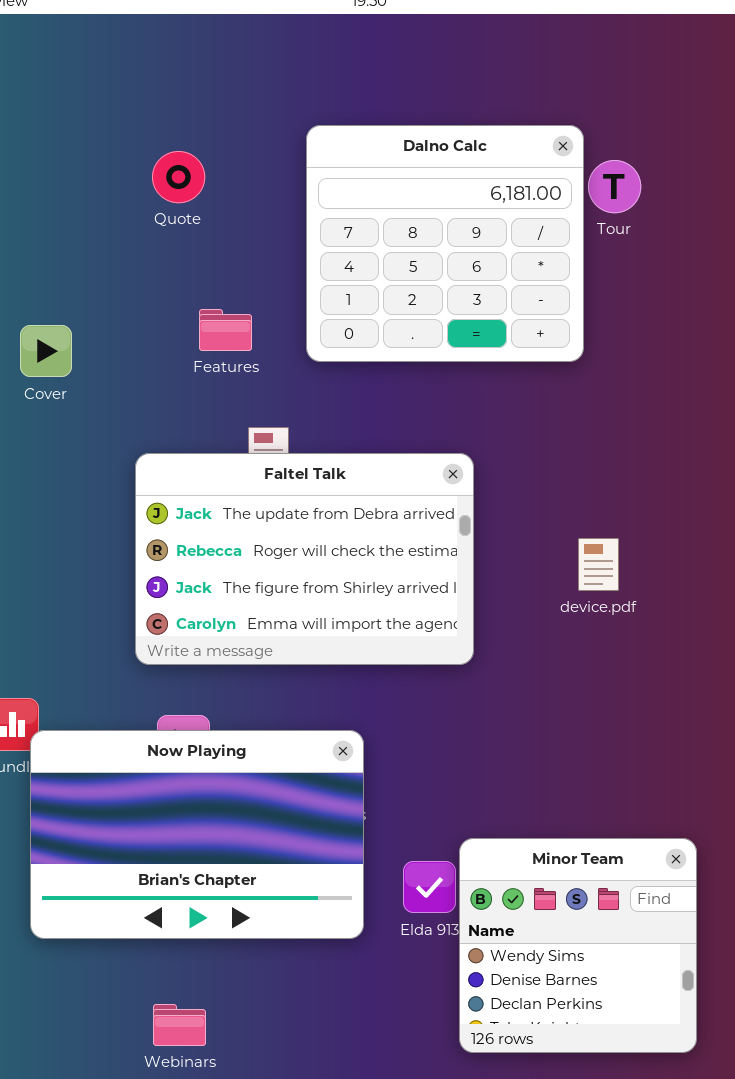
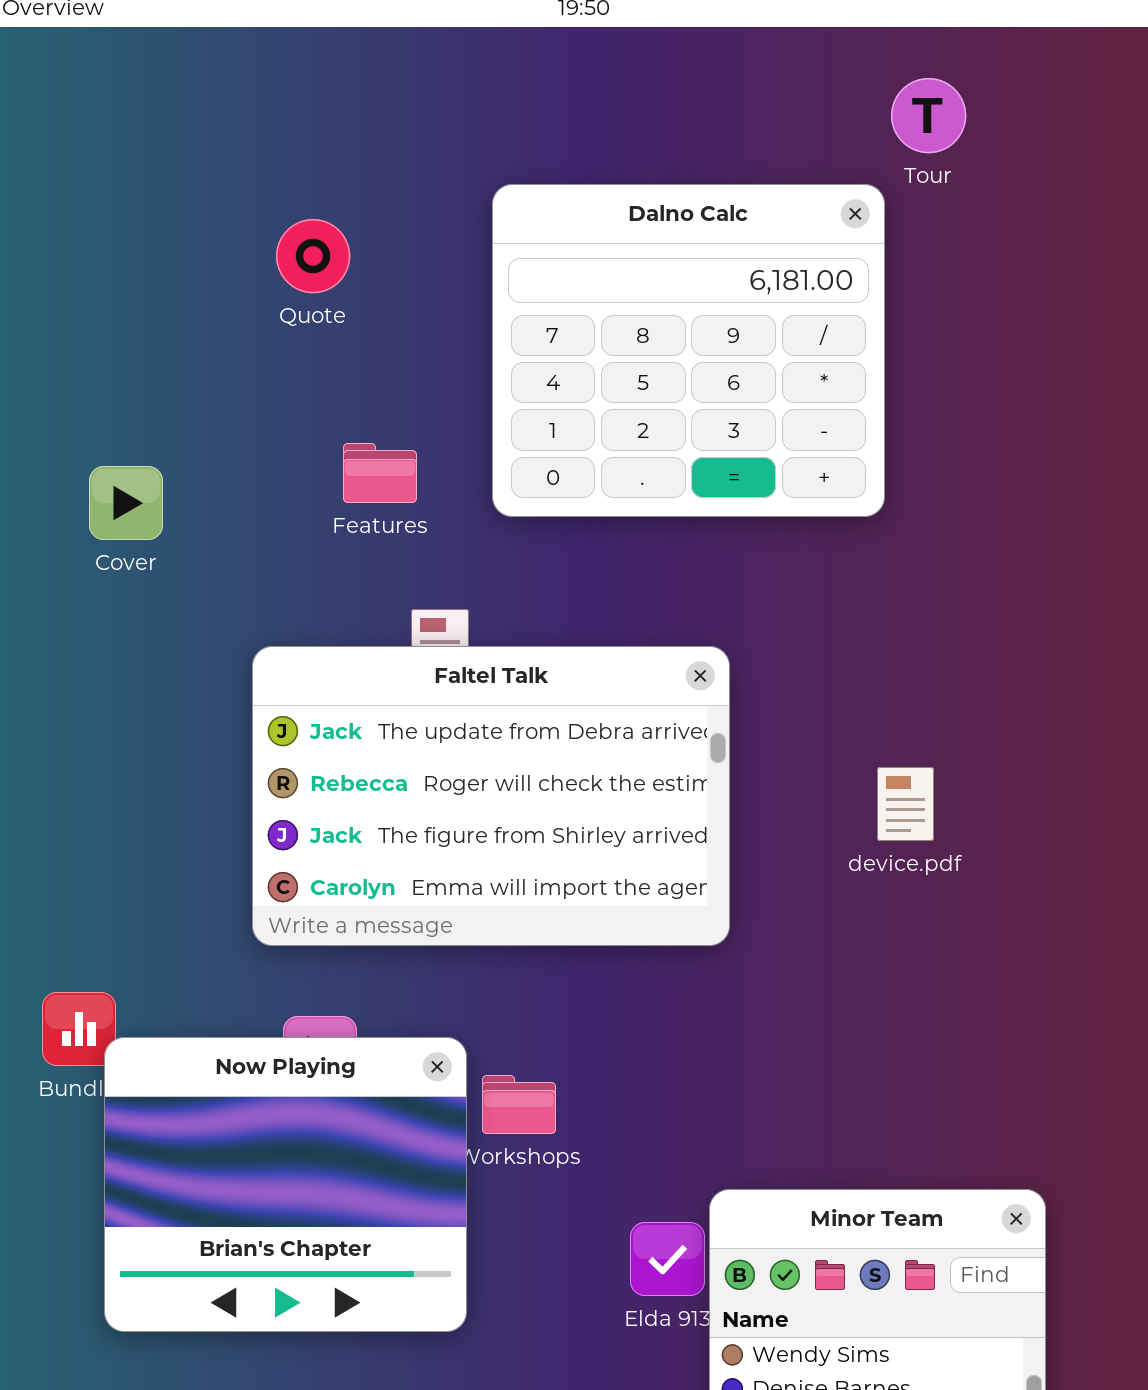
Tour: [588,160,641,213] -> [891,78,966,153], moved
Now Playing: [30,730,364,939] -> [104,1037,467,1332], resized

